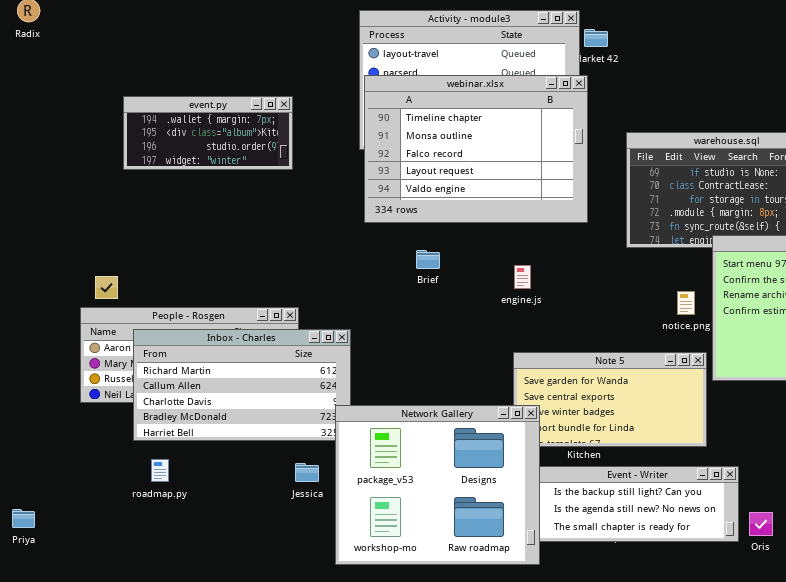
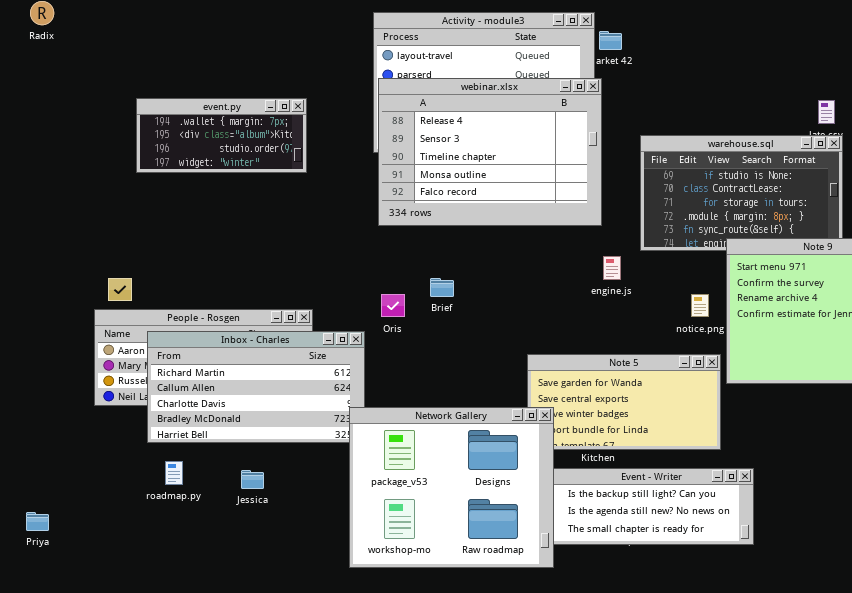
webinar.xlsx: [364,75,588,223] -> [378,78,602,226], scrolled up 2 rows
Brief: [416,250,440,269] -> [430,278,454,297], moved
engine.js: [514,265,531,289] -> [603,256,621,280], moved
Jessica: [295,463,319,482] -> [241,470,264,489], moved
Oris: [749,512,773,536] -> [381,294,405,317], moved

